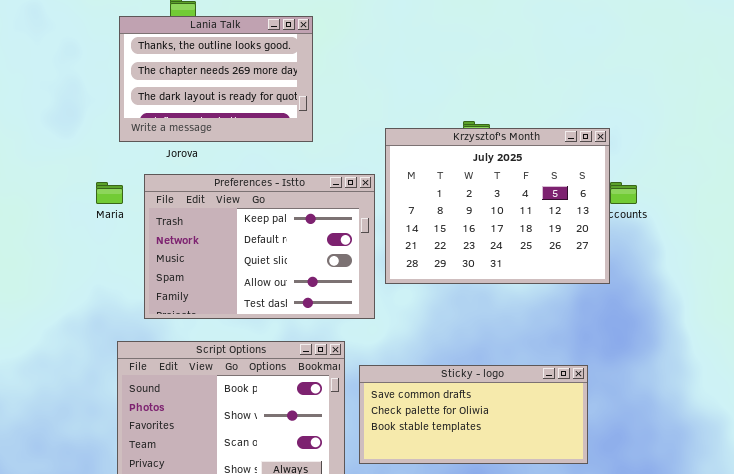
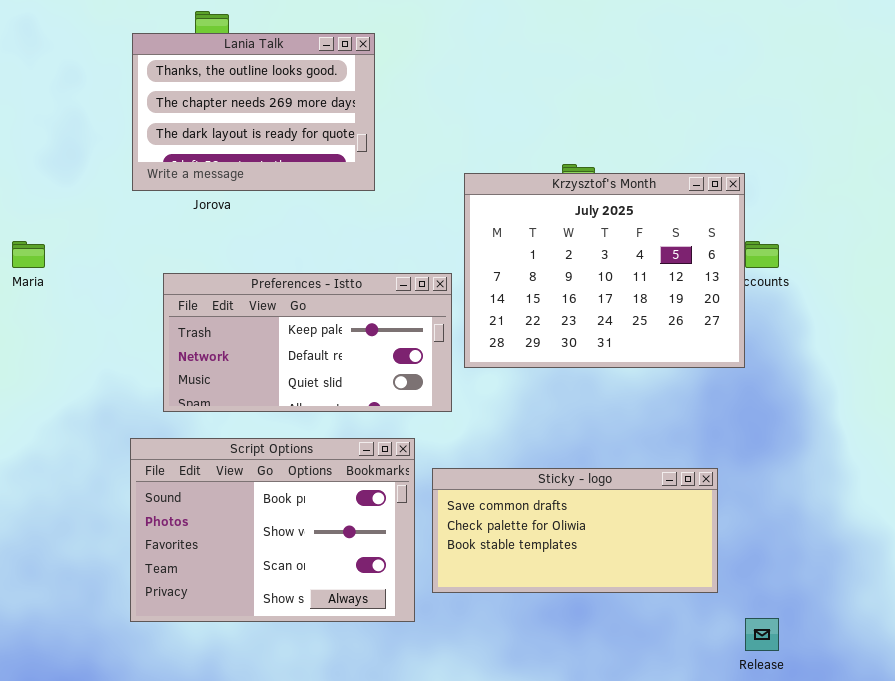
Preferences - Istto: [144,174,375,319] -> [163,273,452,412], resized
Maria: [96,182,123,204] -> [12,241,45,268], moved

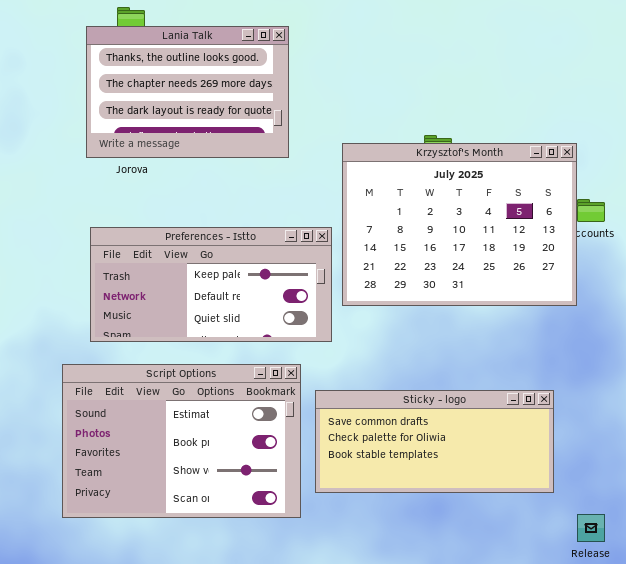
Lania Talk: [132,33,375,191] -> [86,26,289,158], moved
Script Options: [130,438,415,622] -> [62,364,301,518], scrolled up 1 row

